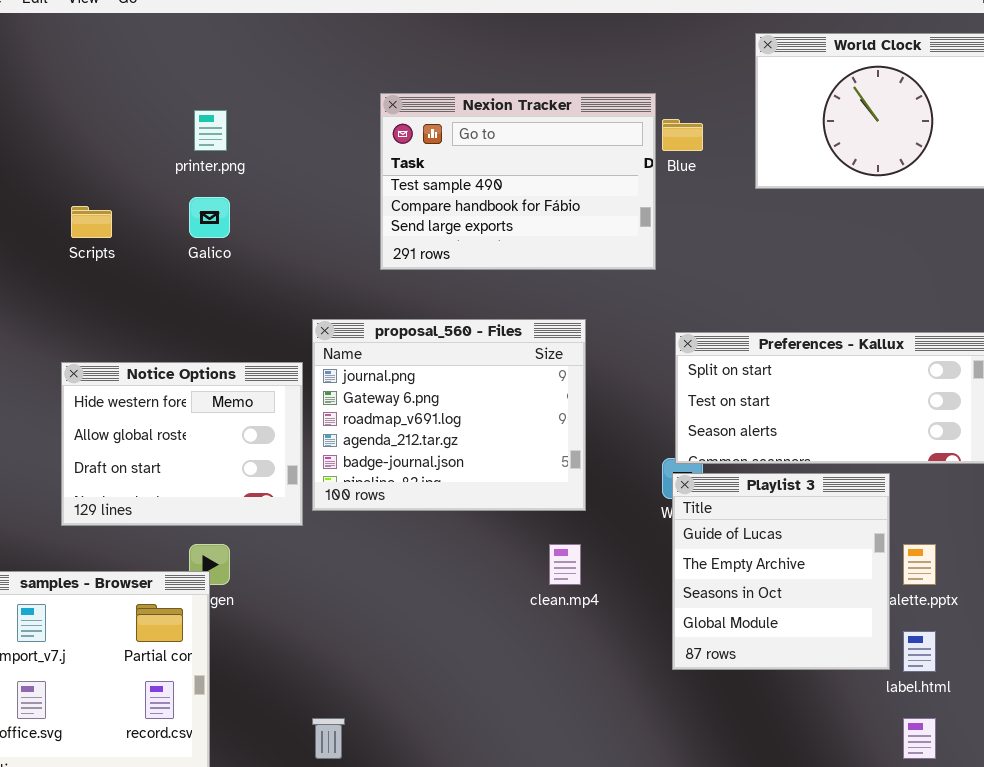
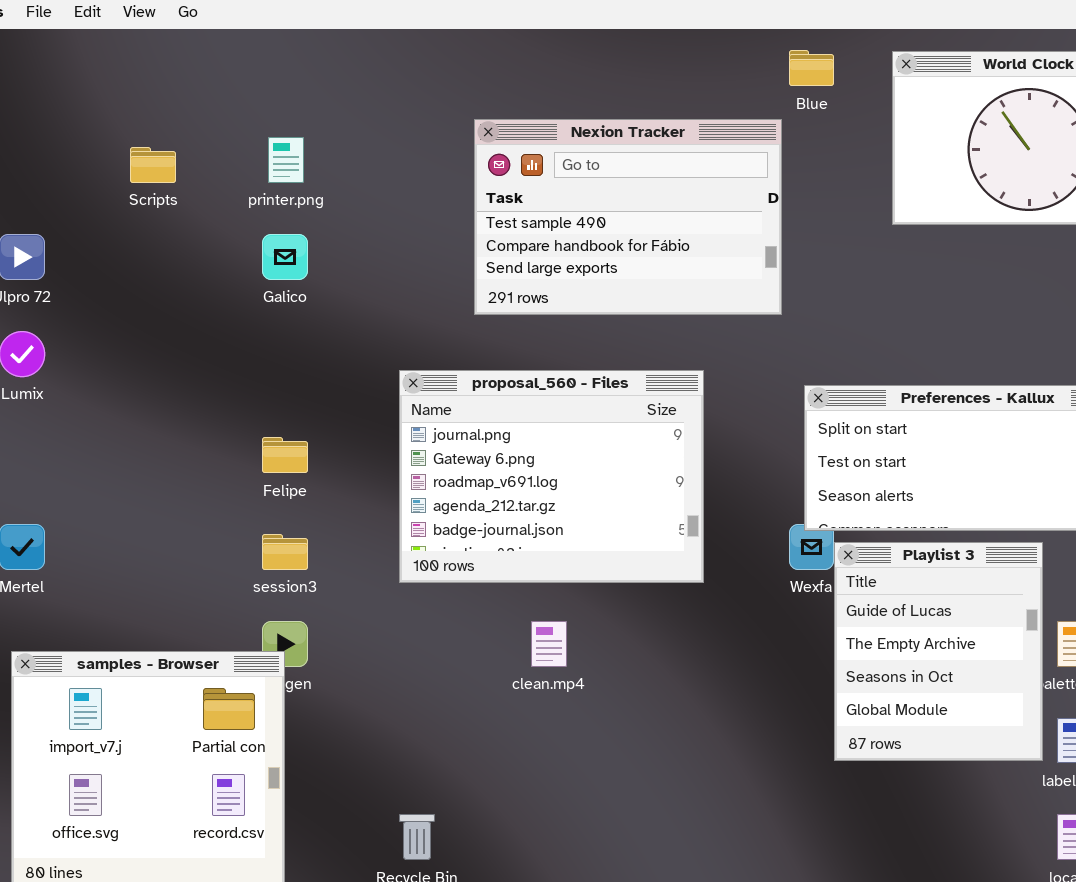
Blue: [662,119,703,151] -> [789,50,834,86], moved
Scripts: [71,206,112,238] -> [130,147,176,183], moved
Notice Options: [61,362,303,526] -> none, closed
Playlist 3: [672,473,890,670] -> [834,542,1043,761], resized
clean.mp4: [549,544,581,585] -> [531,621,567,667], moved

